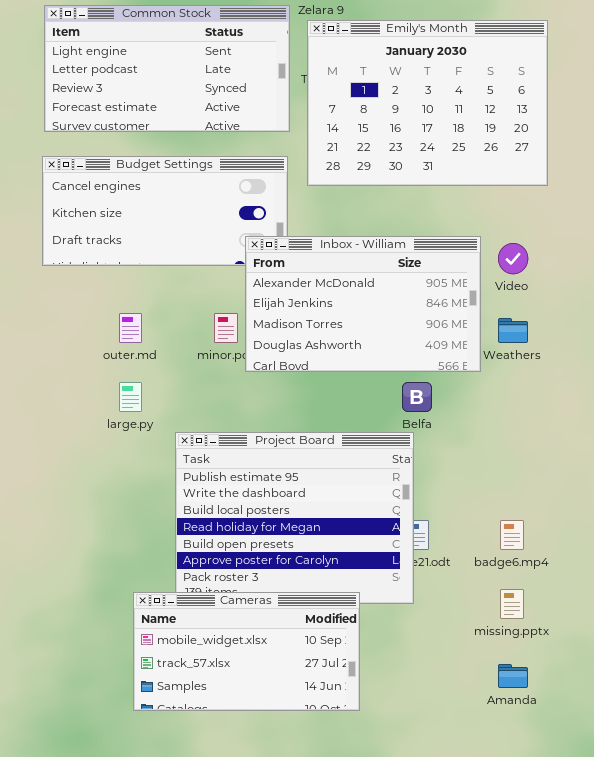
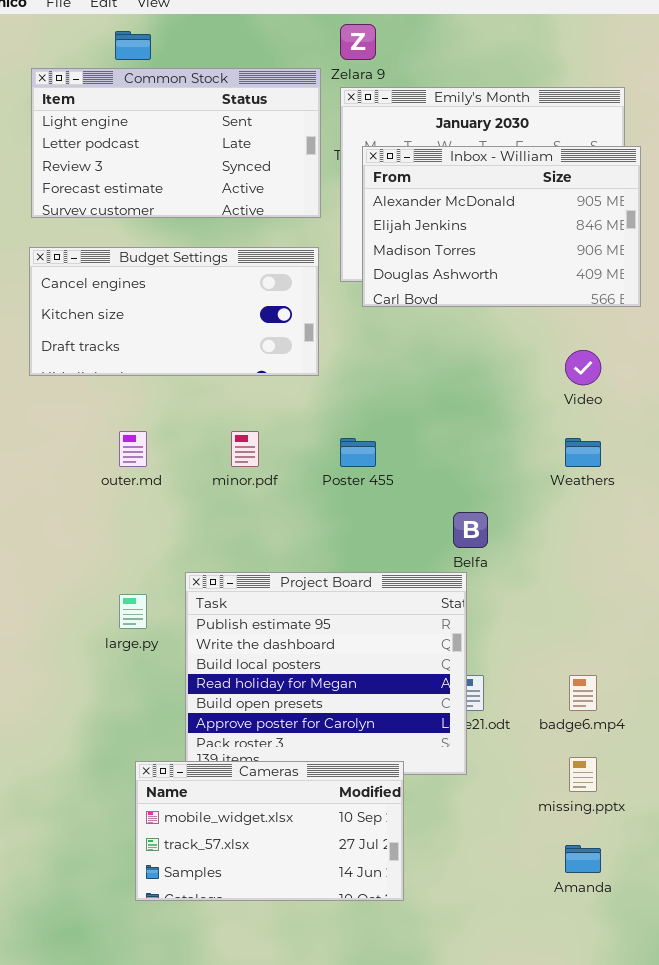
Inbox - William: [245,236,481,372] -> [362,146,641,307], moved
large.py: [119,382,142,412] -> [119,594,147,629], moved

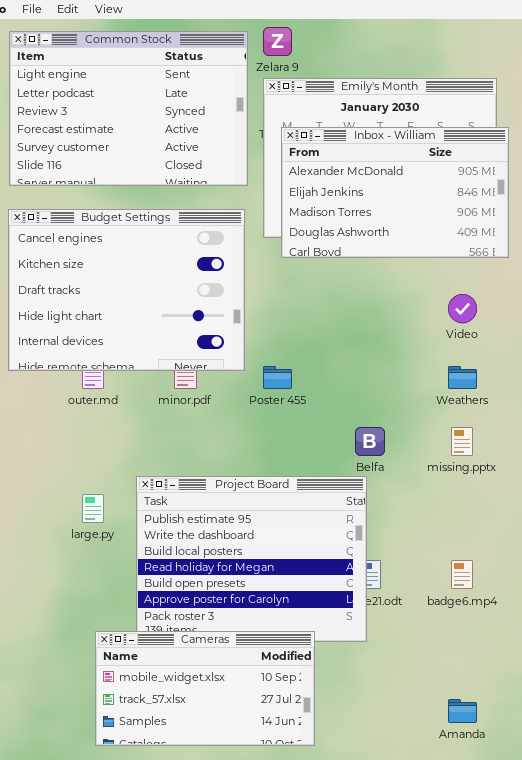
Common Stock: [31,68,321,218] -> [9,31,248,186], resized
Budget Settings: [29,247,319,376] -> [8,209,245,371], resized
missing.pptx: [569,757,597,792] -> [451,427,473,456], moved

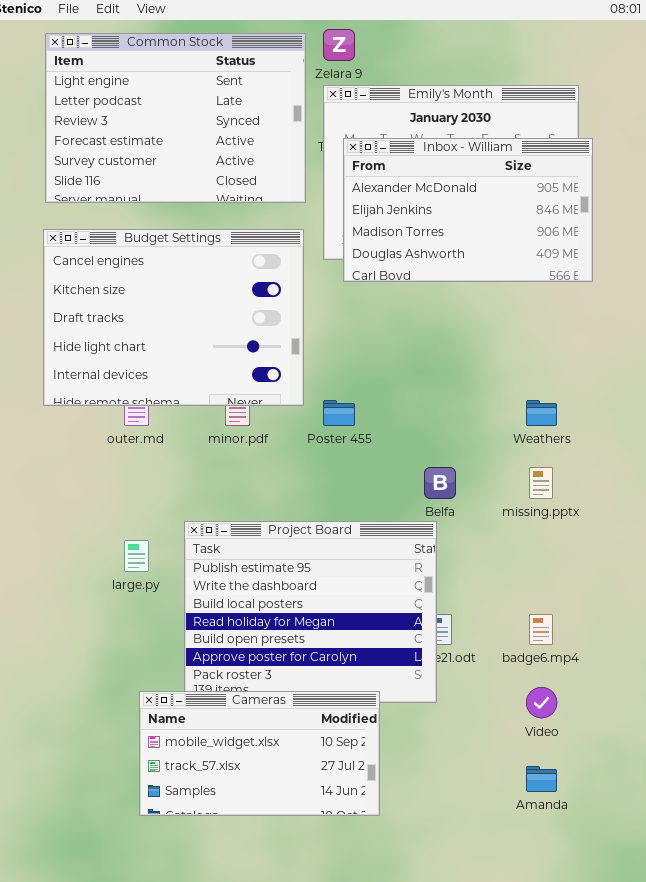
Video: [448,294,477,323] -> [526,687,557,718], moved

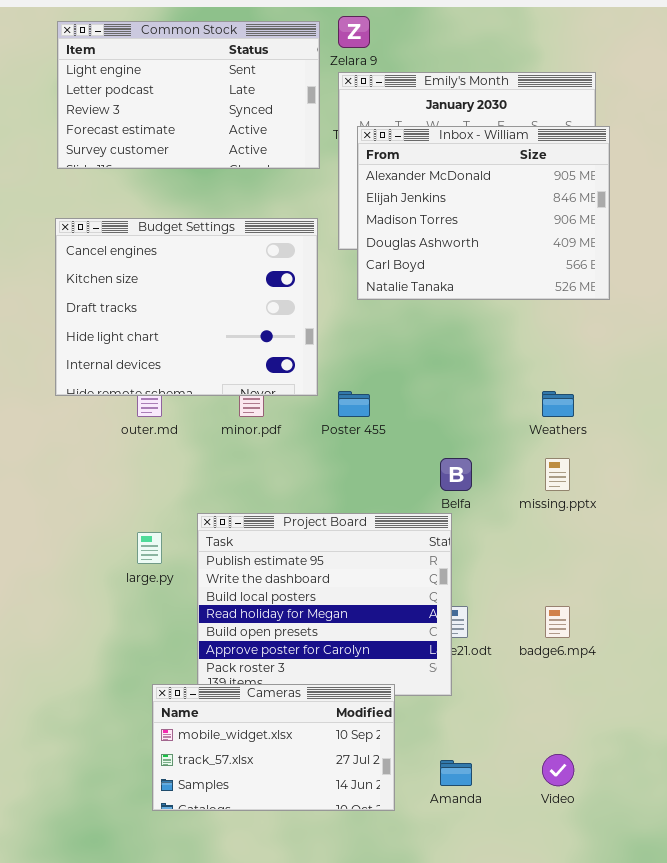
Common Stock: [45,33,306,203] -> [57,21,320,169], resized
Inbox - William: [343,138,593,282] -> [357,126,610,300], resized
Video: [526,687,557,718] -> [542,754,574,786], moved
Amanda: [526,766,557,792] -> [440,760,472,786], moved

